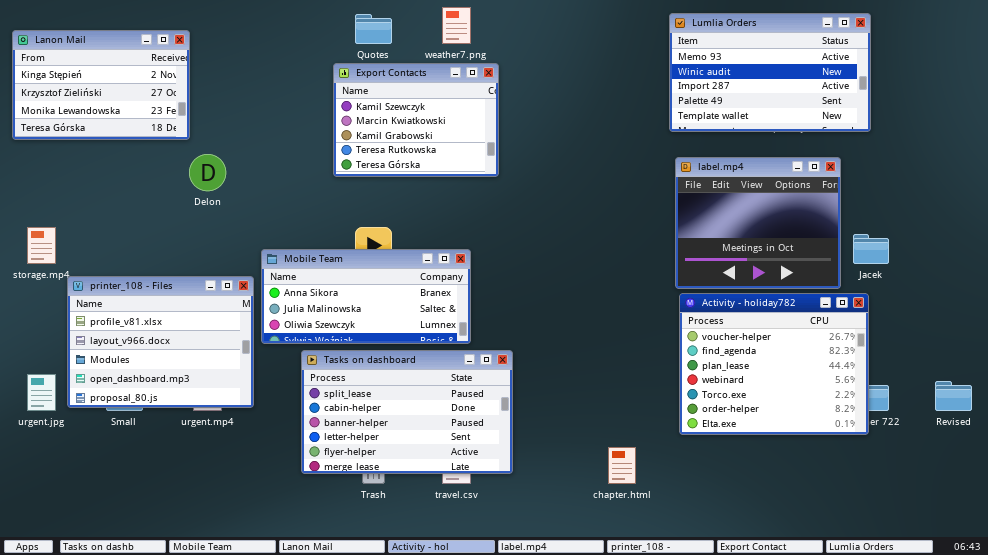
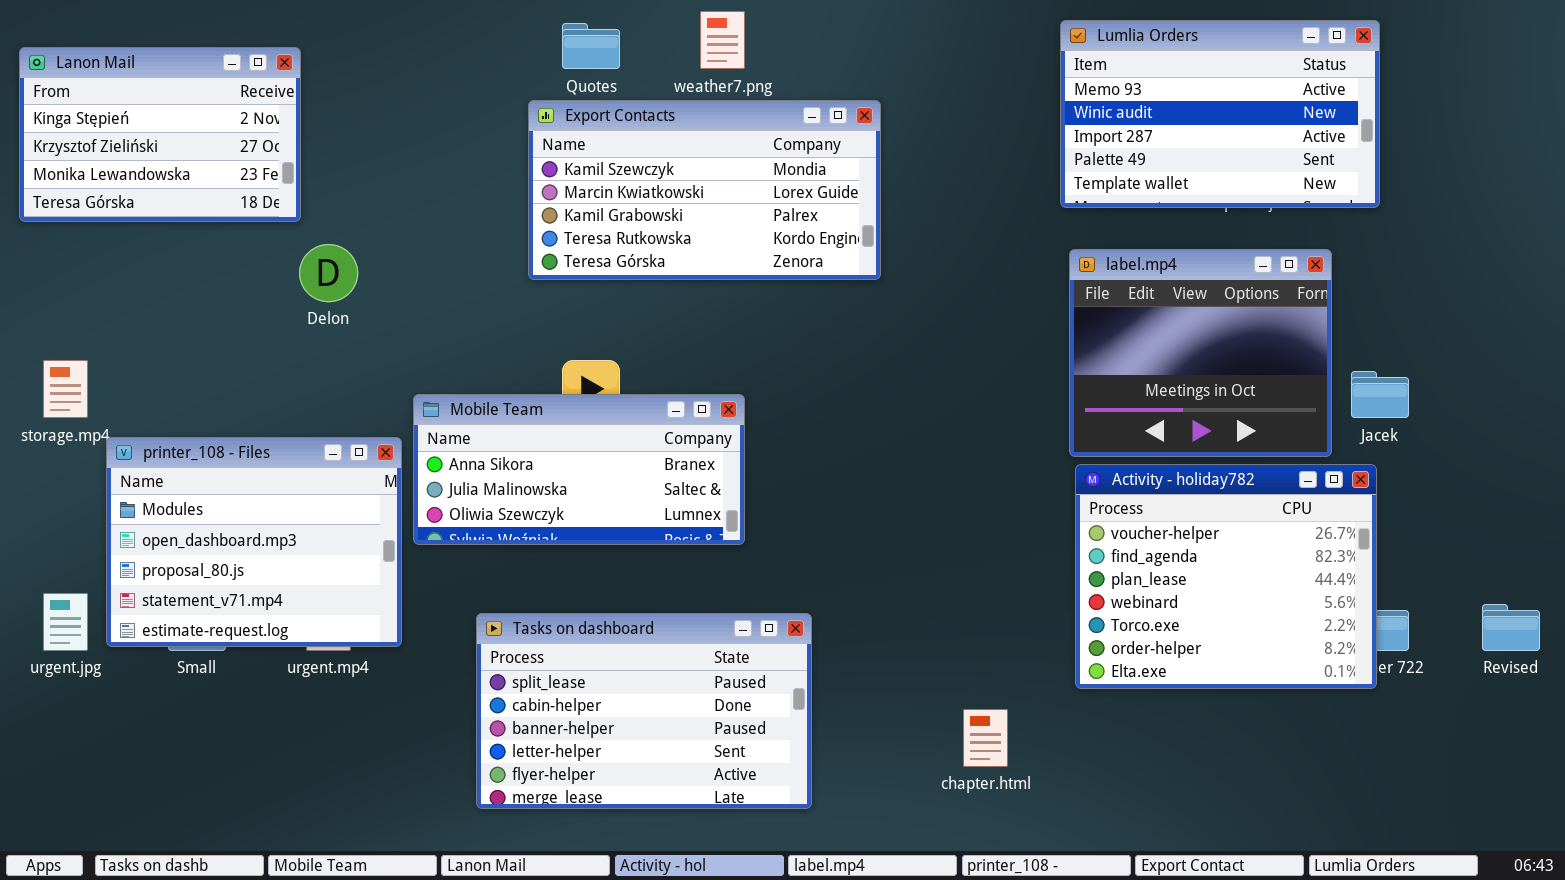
Export Contacts: [333,63,499,177] -> [528,100,881,280], resized
printer_108 - Files: [67,276,254,408] -> [106,437,402,647], scrolled down 2 rows
Tasks on dashboard: [301,350,513,474] -> [476,613,812,809], moved

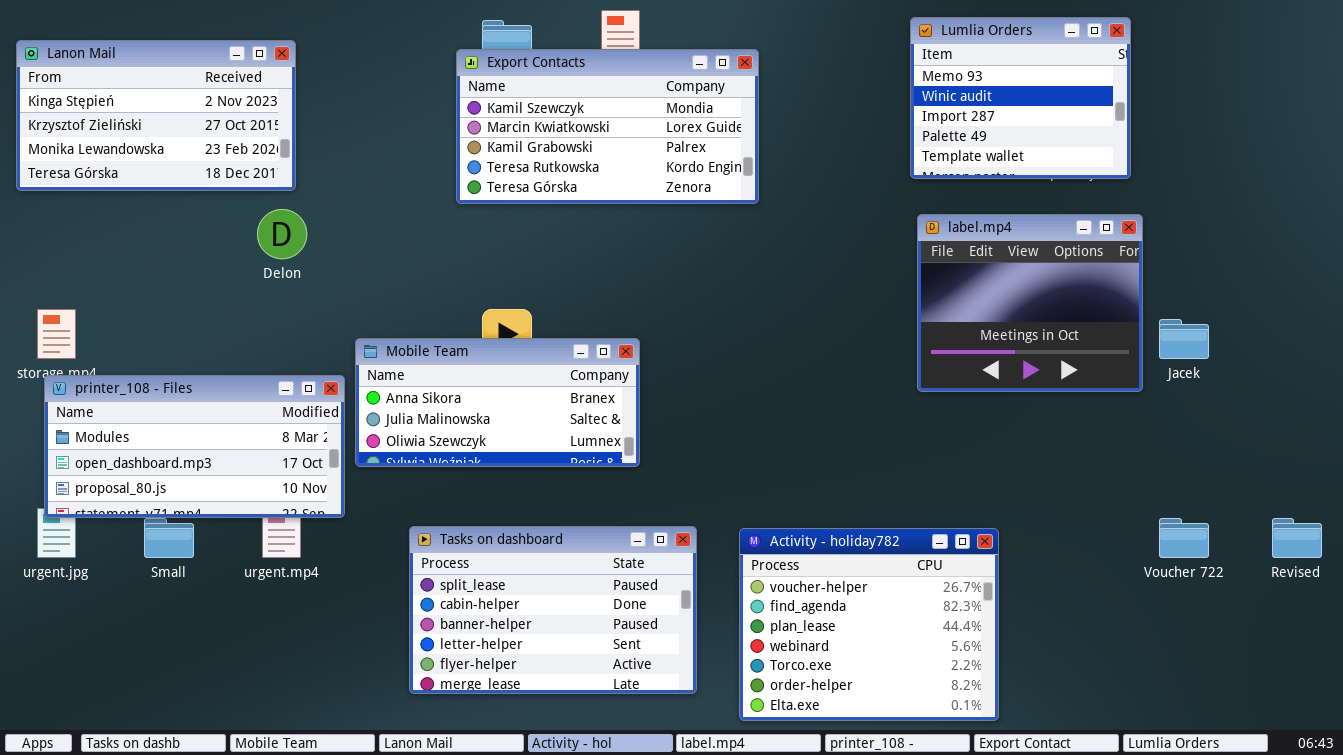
Lumlia Orders: [1060,20,1380,208] -> [910,17,1131,179], resized
Lanon Mail: [19,47,301,222] -> [16,40,296,191], resized
Export Contacts: [528,100,881,280] -> [456,49,759,204], moved
printer_108 - Files: [106,437,402,647] -> [44,375,345,518], resized
Activity - holiday782: [1075,464,1377,689] -> [739,528,999,721], moved

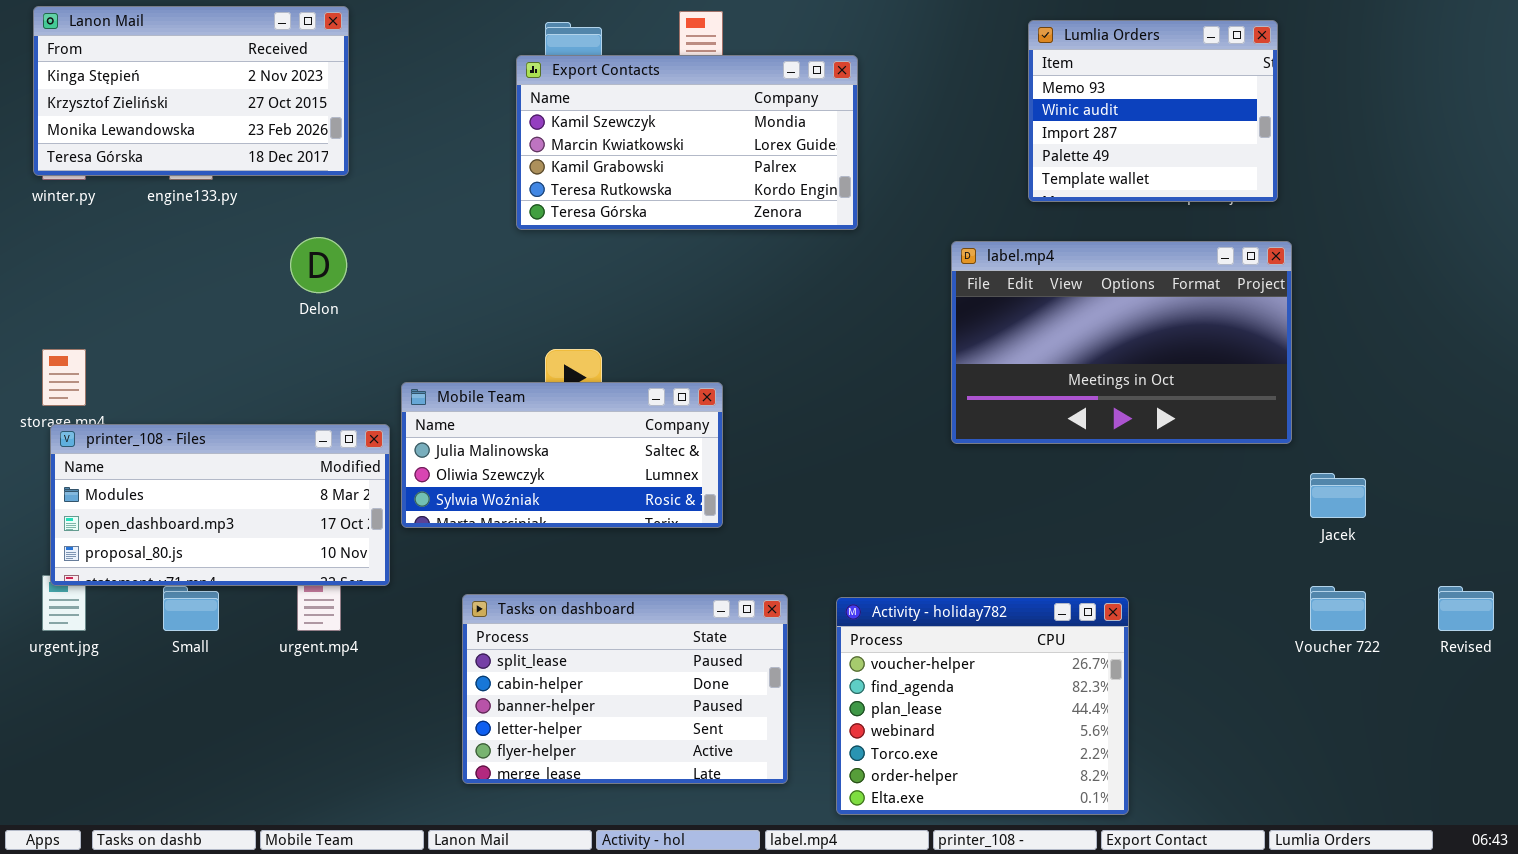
Lanon Mail: [16,40,296,191] -> [33,6,349,176], moved
label.mp4: [917,214,1143,392] -> [951,241,1292,444], resized
Jacek: [1159,319,1209,359] -> [1310,473,1366,518], moved
Mobile Team: [355,338,640,467] -> [401,382,723,528], scrolled down 1 row

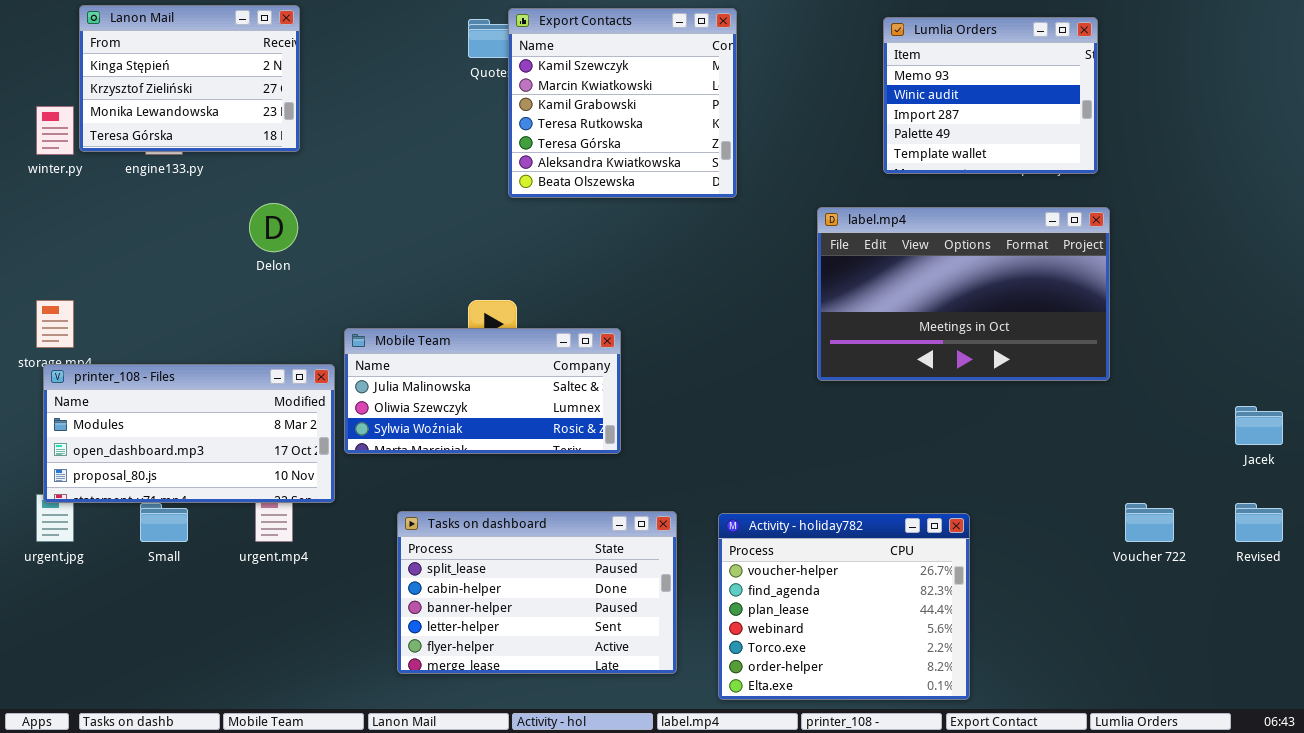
Lanon Mail: [33,6,349,176] -> [79,5,300,152], resized
Export Contacts: [516,55,858,230] -> [508,8,737,198], resized
Jacek: [1310,473,1366,518] -> [1235,406,1283,445], moved

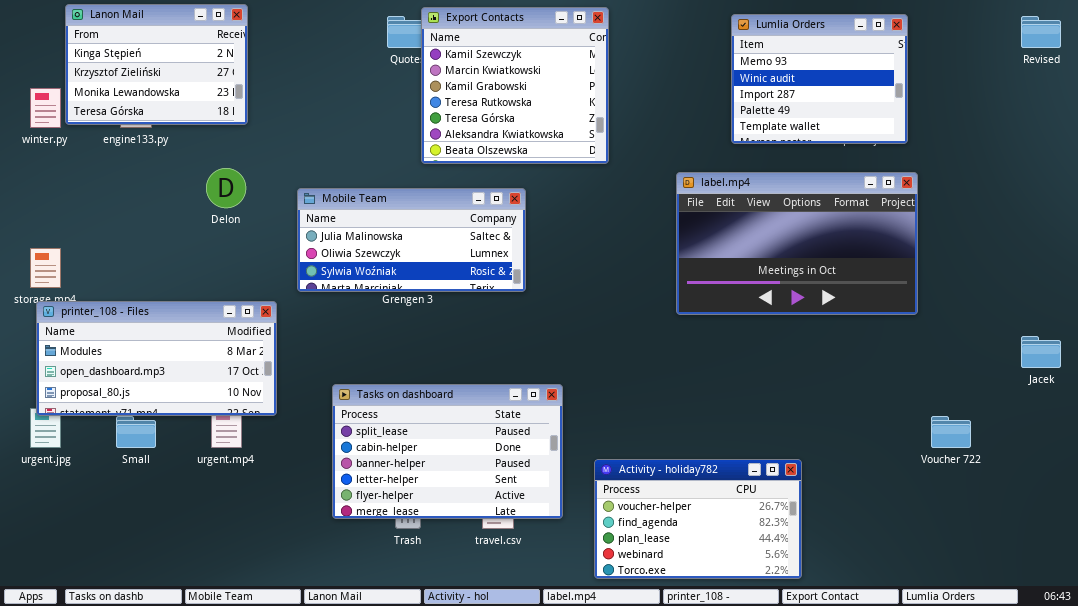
Mobile Team: [344,328,621,454] -> [297,188,526,292], moved
Revised: [1235,503,1283,542] -> [1021,16,1061,48], moved
Tasks on dashboard: [397,511,677,674] -> [332,384,563,519], moved
Activity - holiday782: [718,513,970,700] -> [594,459,802,579], resized

